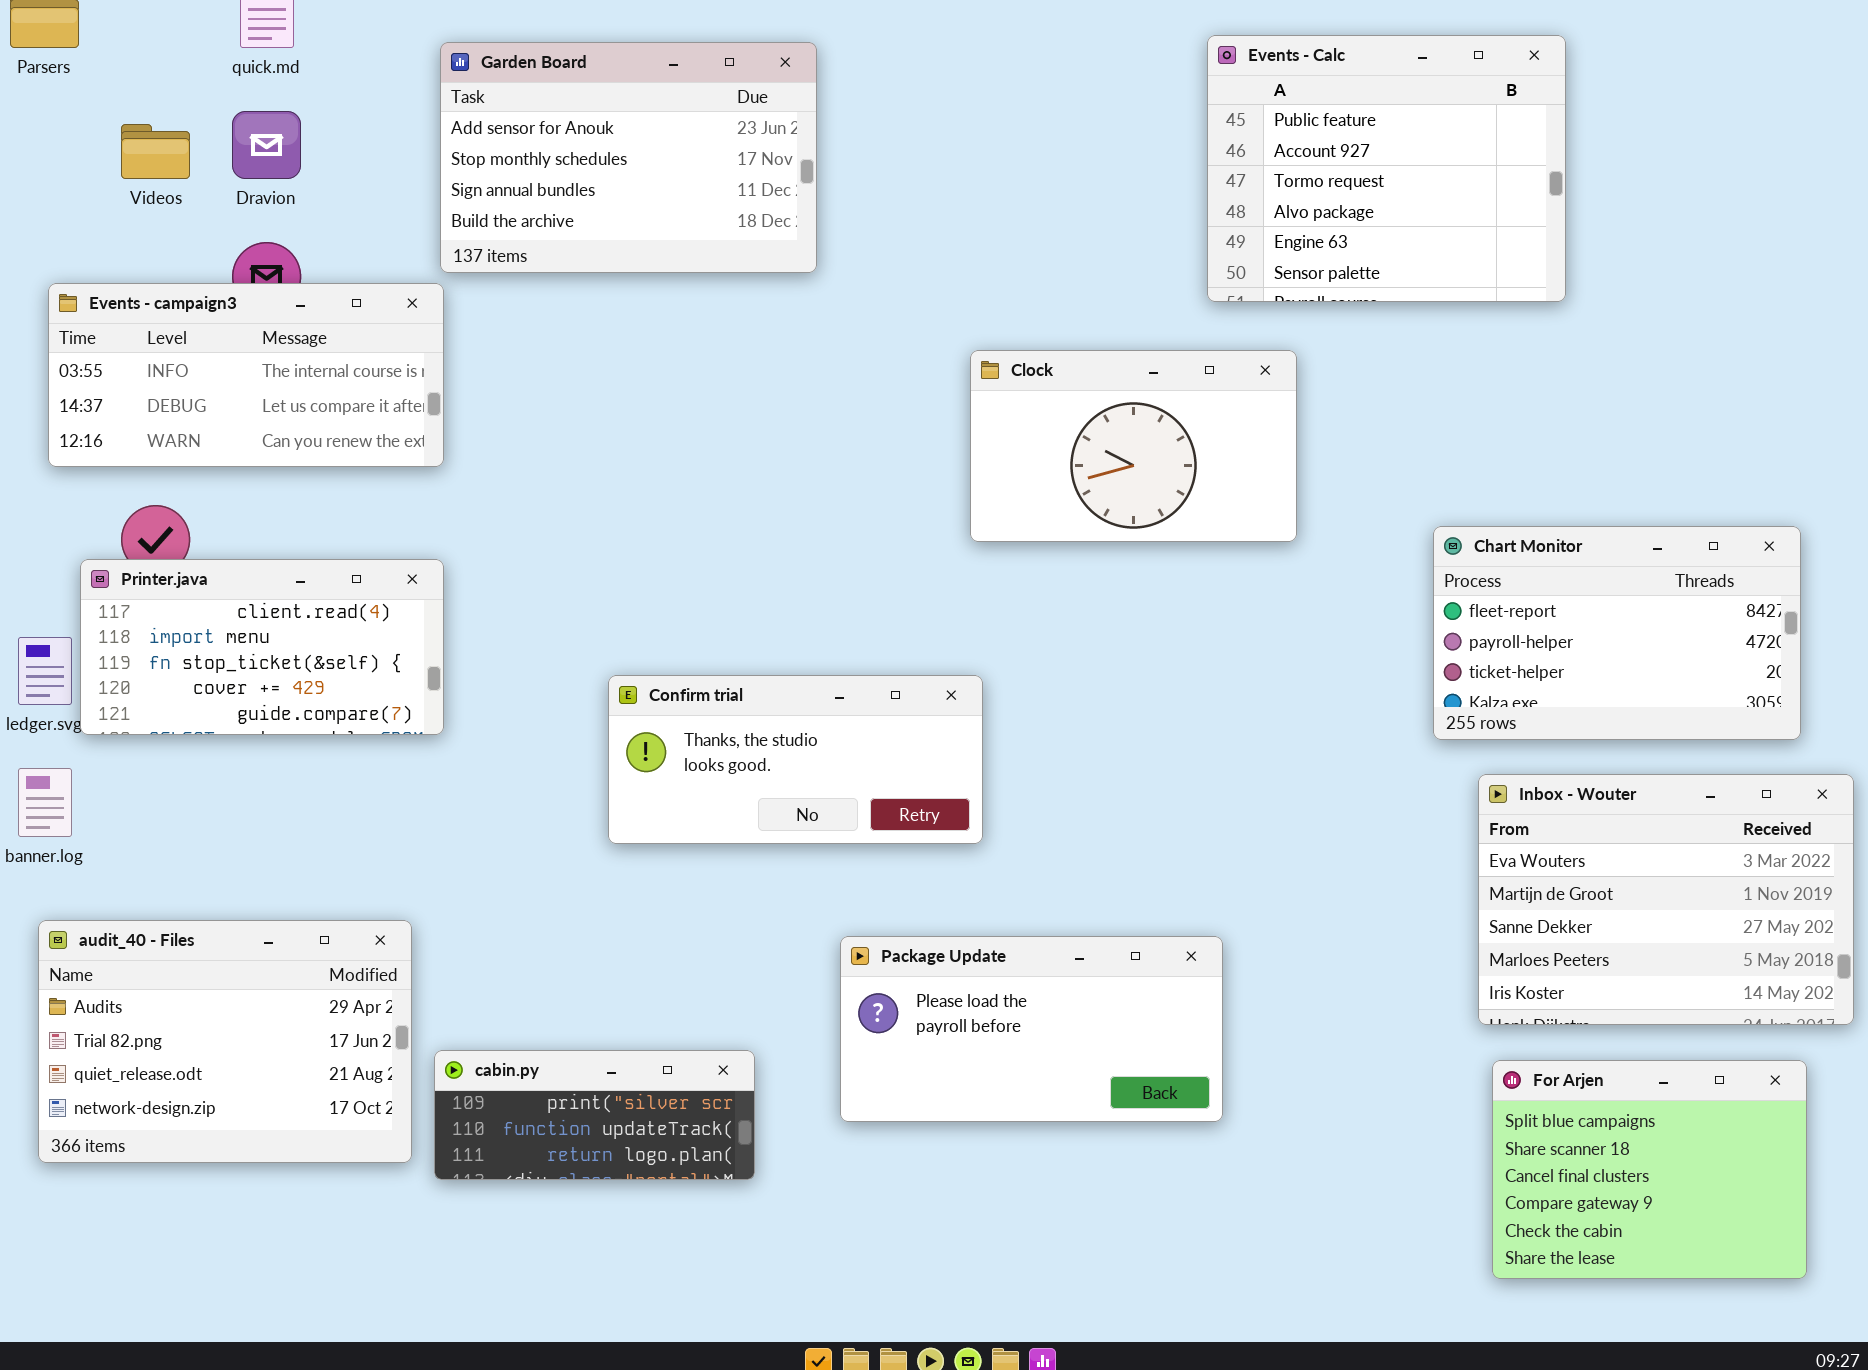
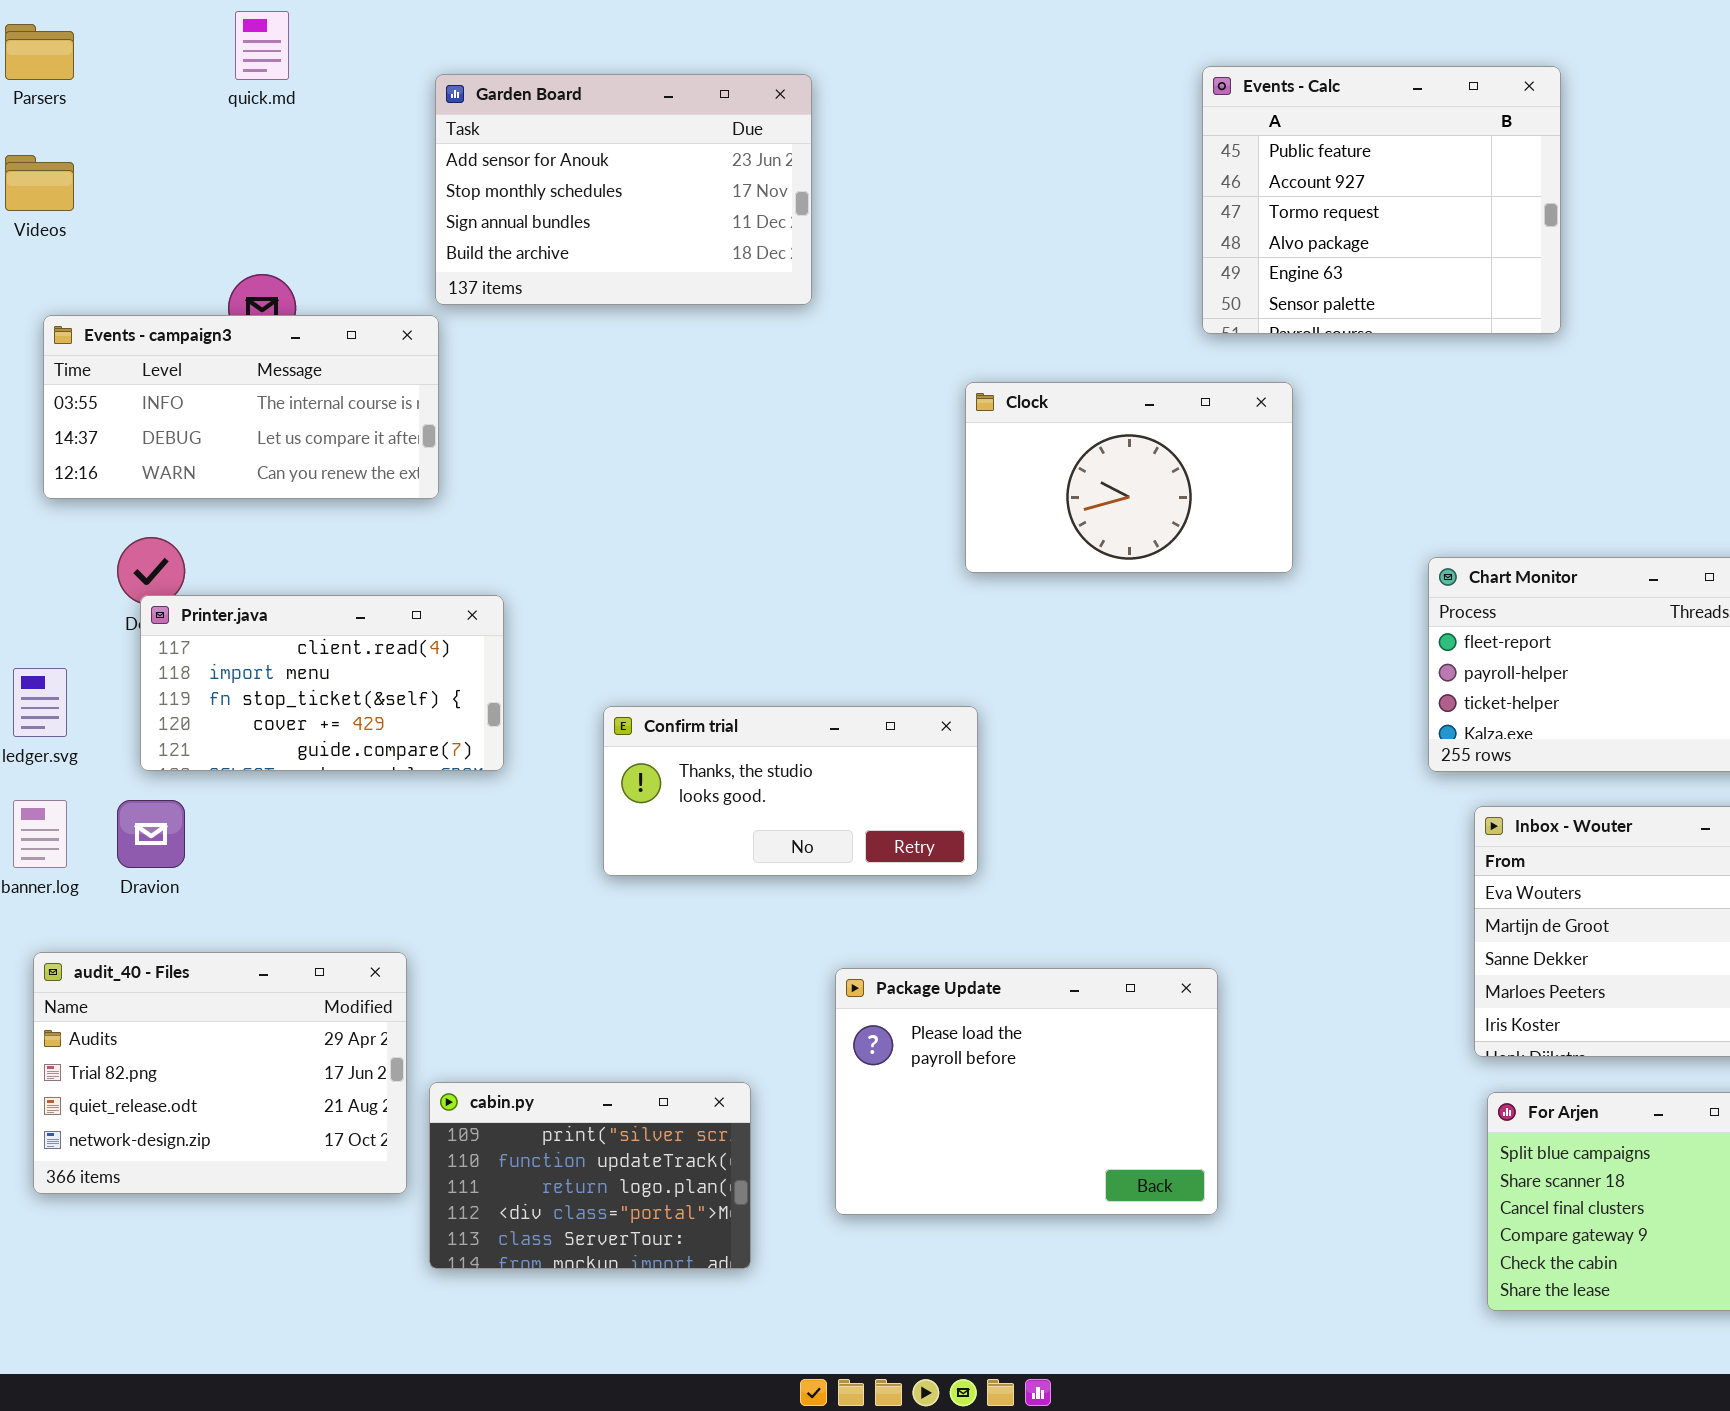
Dravion: [232,111,301,179] -> [117,800,185,868], moved
Videos: [121,124,190,179] -> [5,155,74,211], moved
Printer.java: [80,559,444,735] -> [140,595,504,771], moved
Package Update: [840,936,1223,1122] -> [835,968,1218,1215], resized
cabin.py: [434,1050,755,1180] -> [429,1082,751,1269], resized

